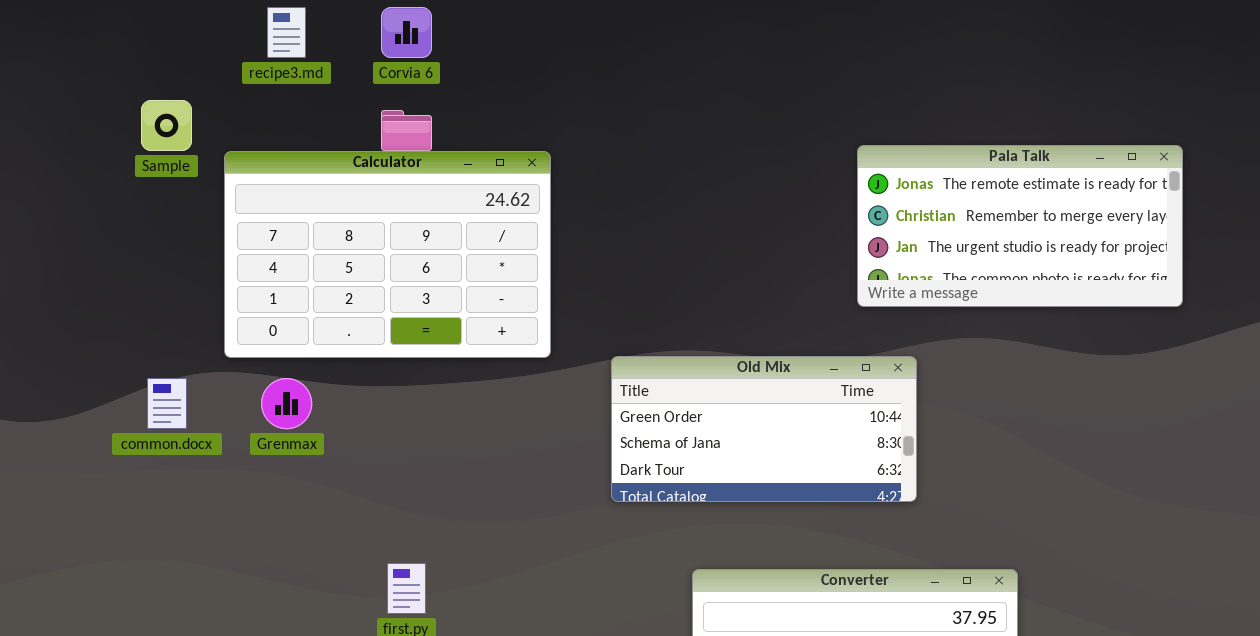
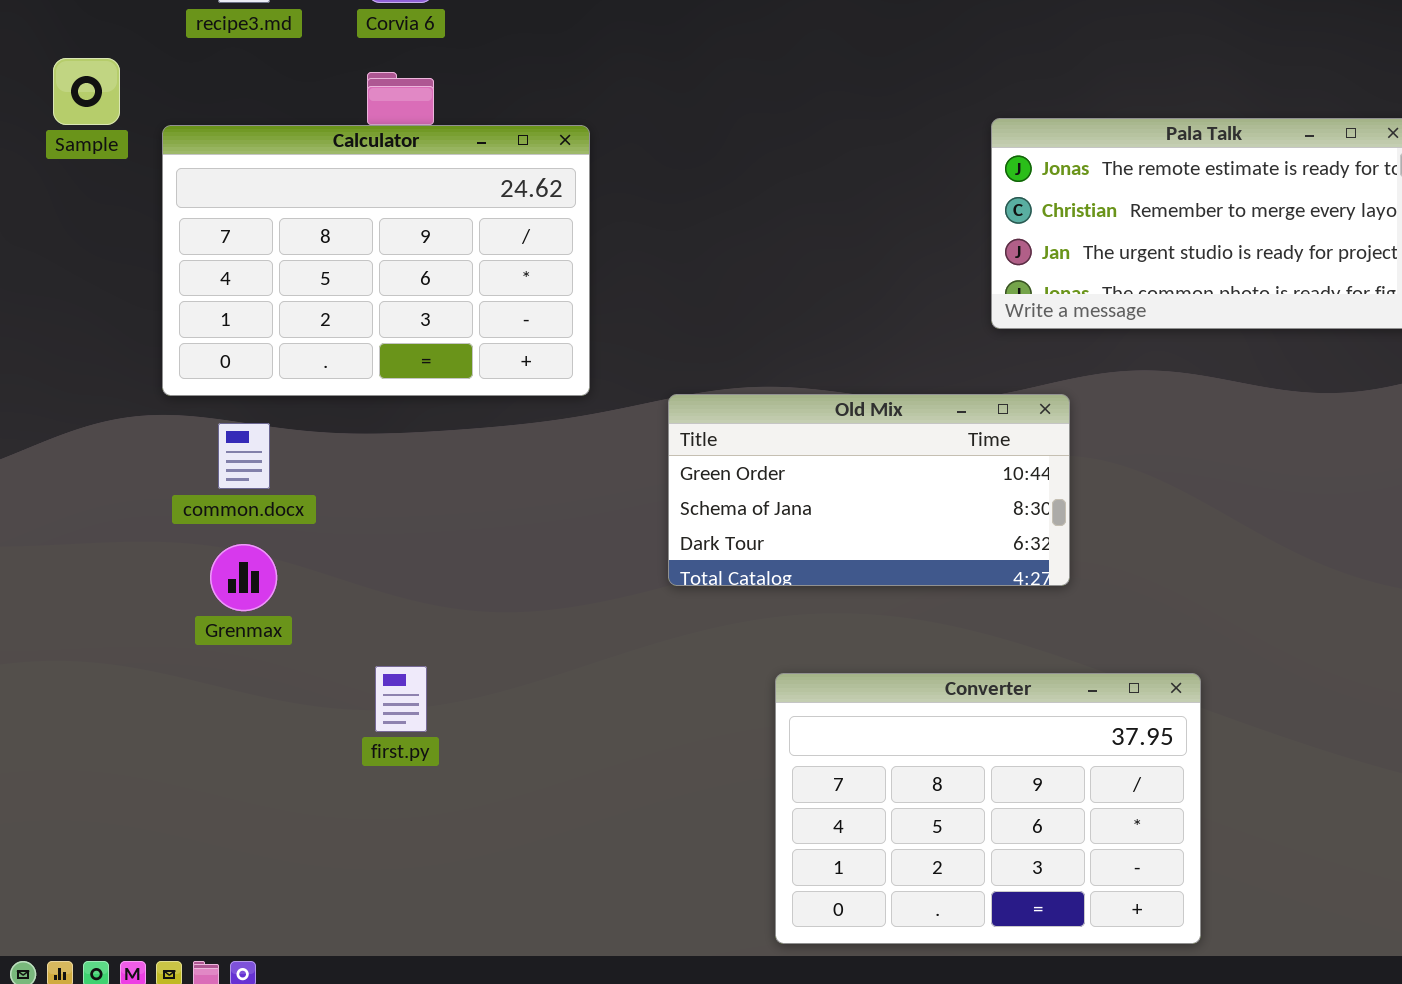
common.docx: [147,378,187,429] -> [218,423,270,489], moved
Grenmax: [261,378,312,429] -> [210,544,277,611], moved

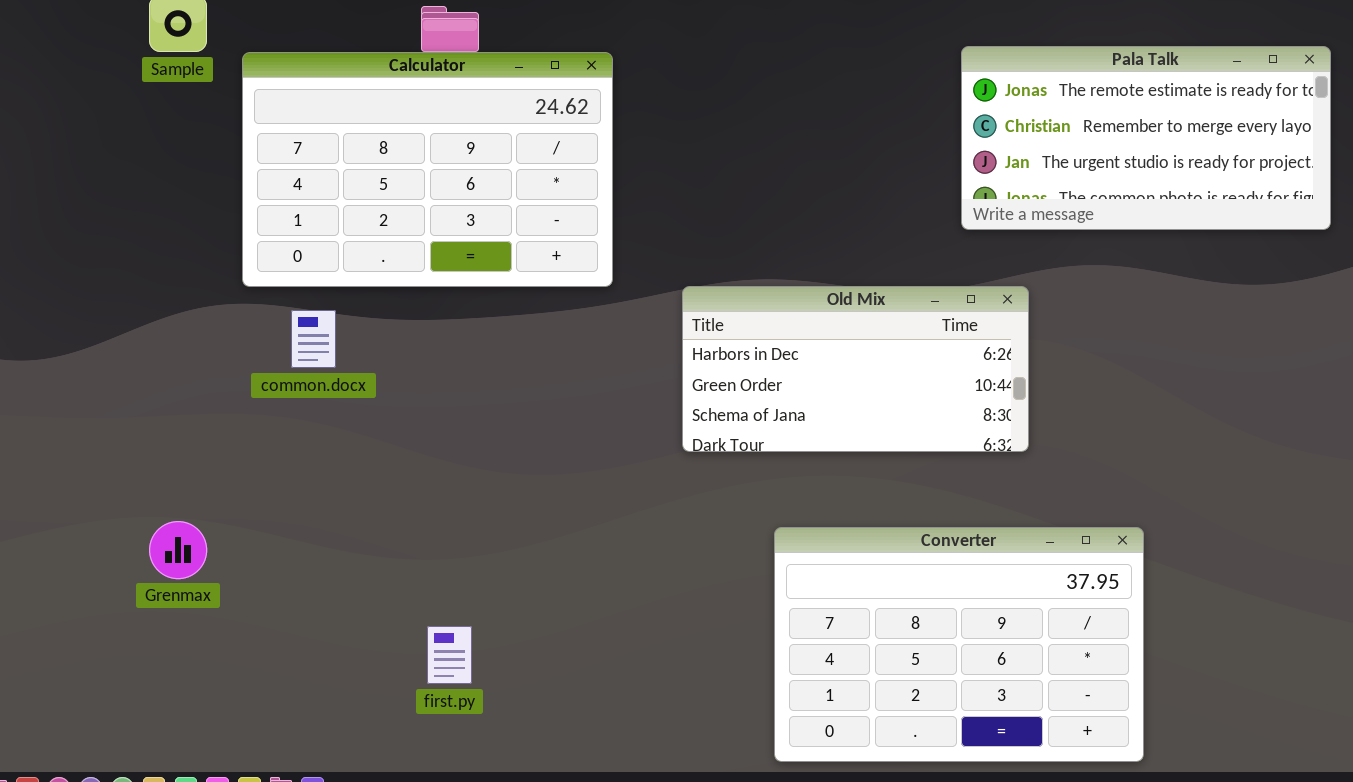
Old Mix: [668,394,1070,586] -> [682,286,1029,452], scrolled up 1 row
Grenmax: [210,544,277,611] -> [149,521,207,579], moved
first.py: [375,666,427,732] -> [427,626,472,684], moved

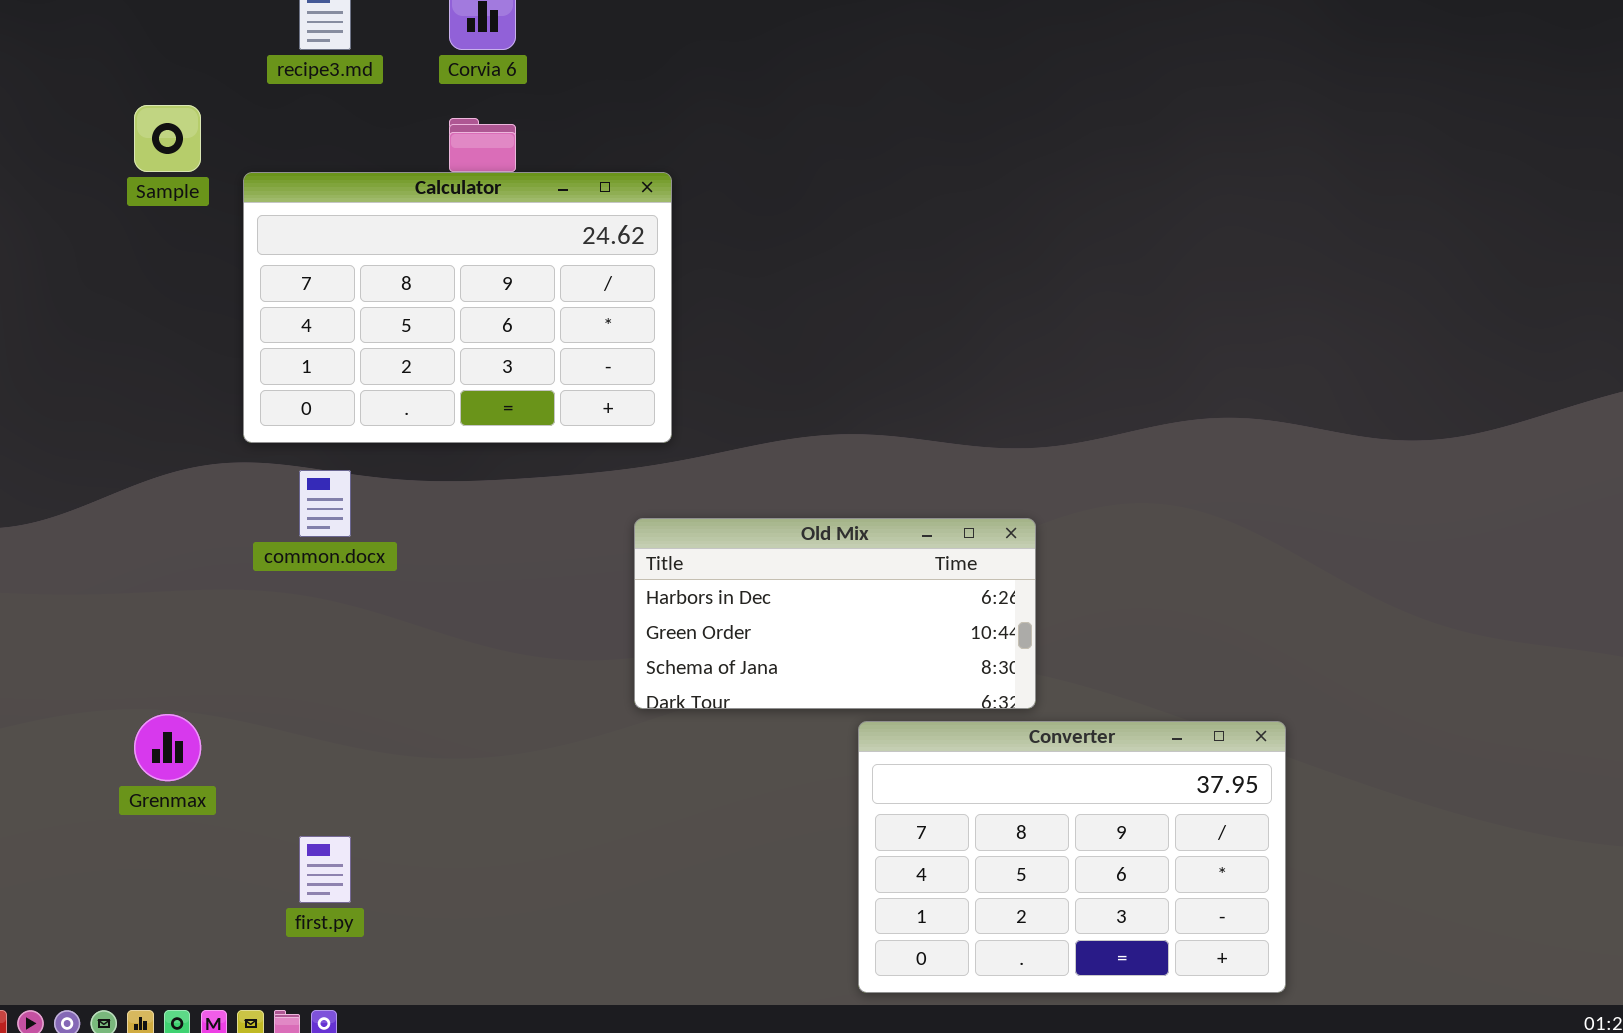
Pala Talk: [961,46,1331,230] -> none, closed
Old Mix: [682,286,1029,452] -> [634,518,1036,709], moved
first.py: [427,626,472,684] -> [299,836,351,903], moved

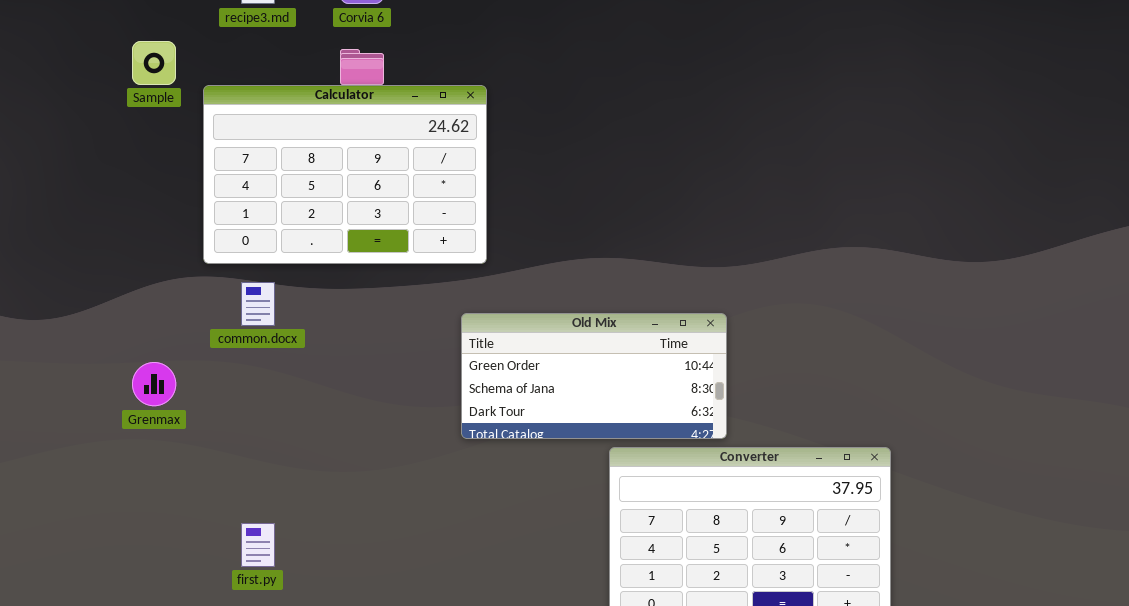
Old Mix: [634,518,1036,709] -> [461,313,727,439], scrolled down 1 row
Grenmax: [134,714,201,781] -> [132,362,176,406], moved

